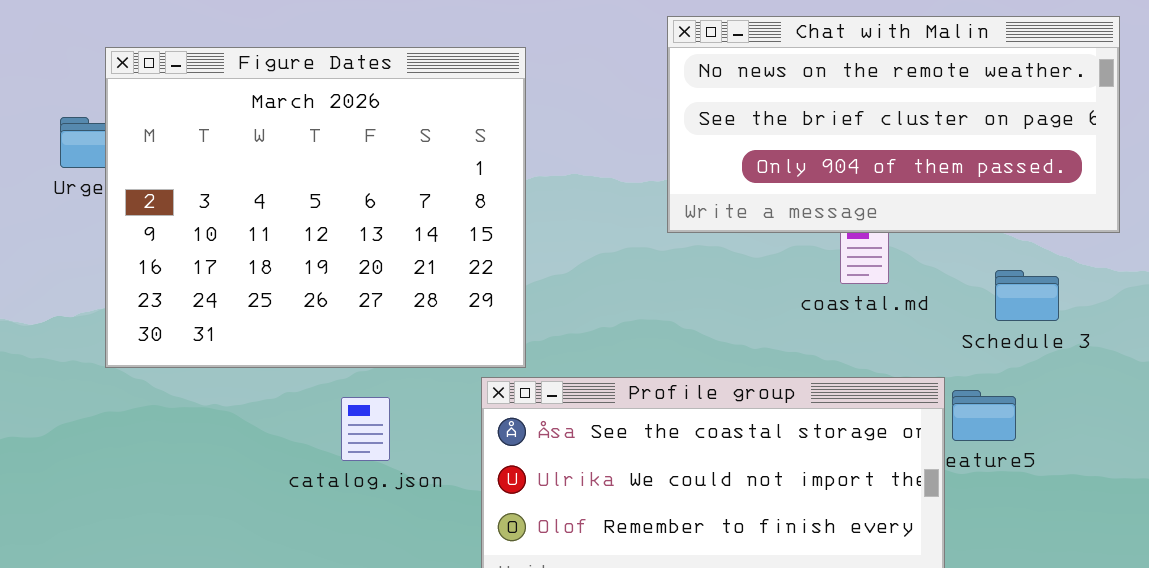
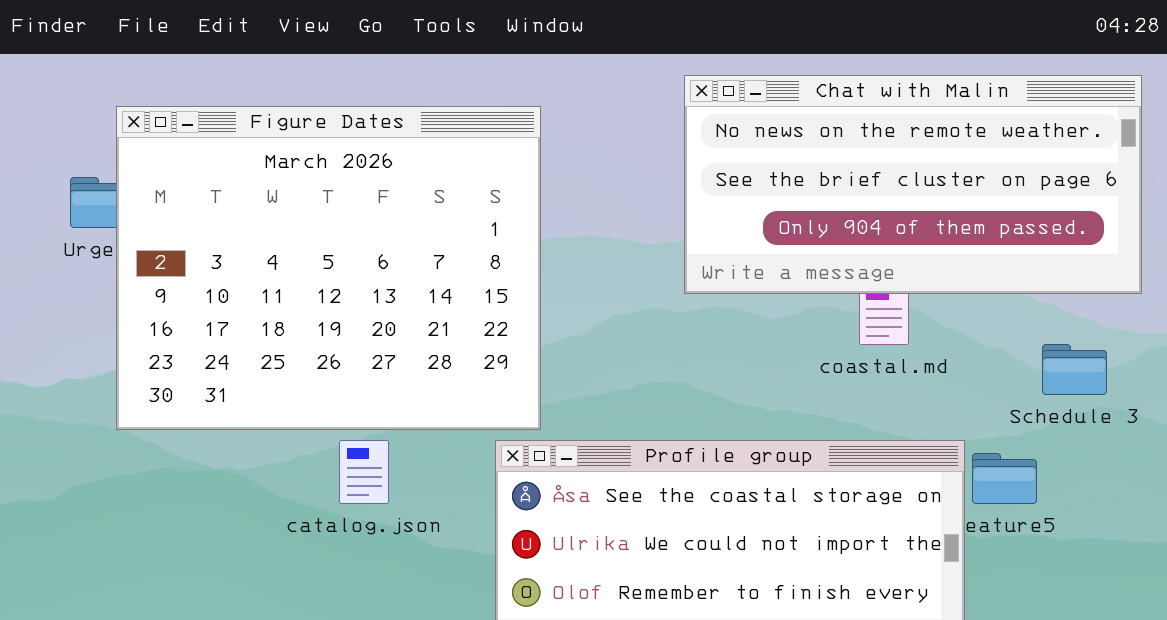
Schedule 3: [995,270,1059,321] -> [1042,344,1107,395], moved
catalog.json: [341,397,390,461] -> [339,440,389,504], moved

